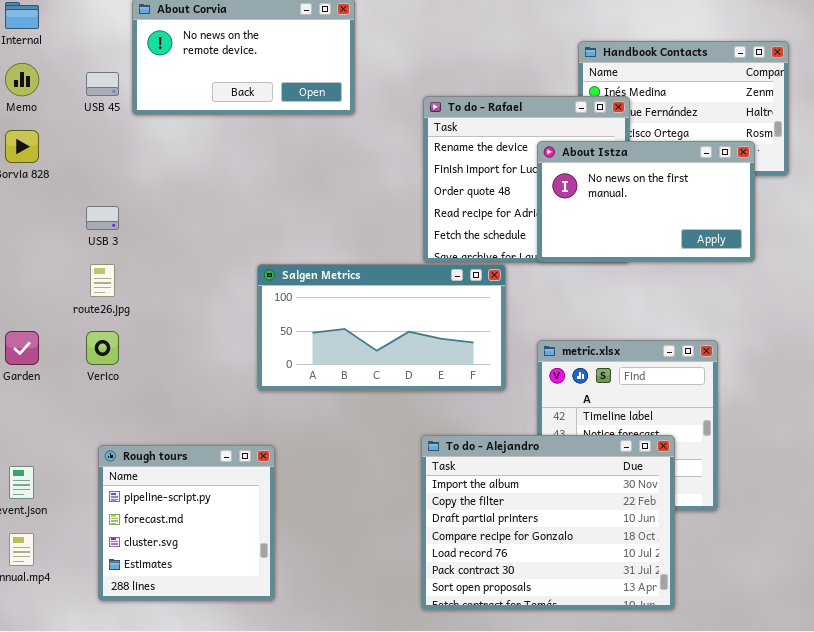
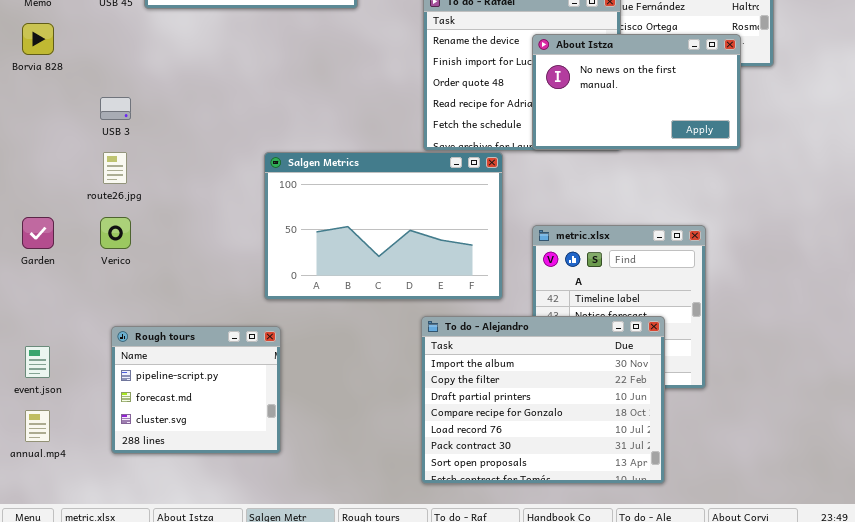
Salgen Metrics: [257,264,506,391] -> [264,152,503,300], resized
Rough tours: [98,445,275,601] -> [111,326,281,454], resized

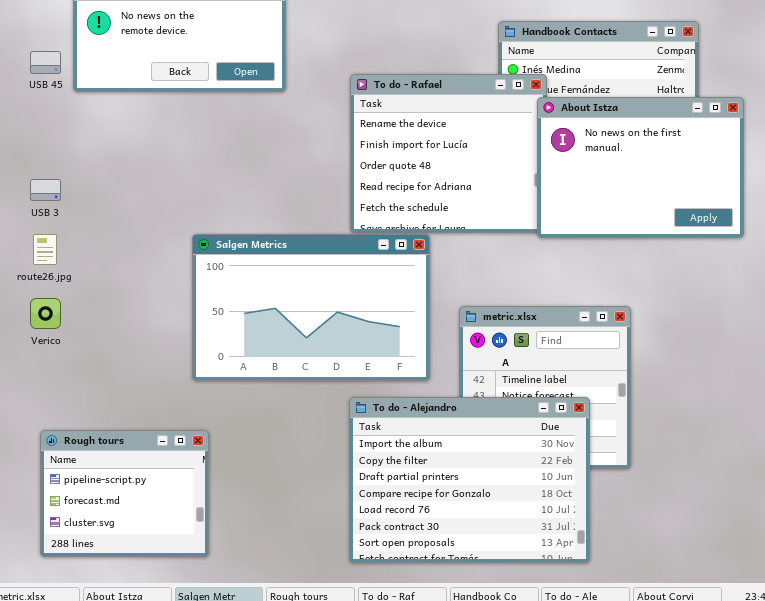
About Istza: [532,34,741,150] -> [537,97,744,238], moved, resized
Rough tours: [111,326,281,454] -> [40,430,209,557], moved

